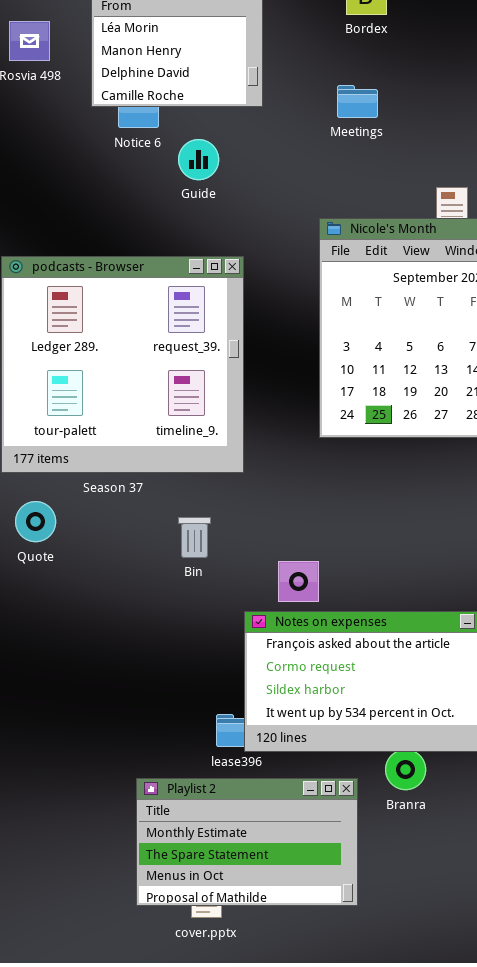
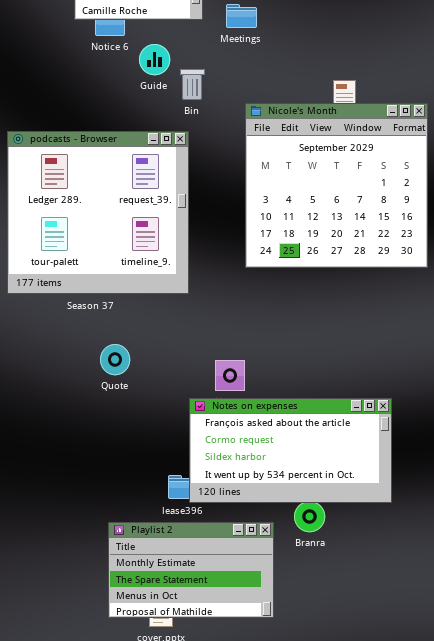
Meetings: [337,85,378,118] -> [226,4,257,28], moved
Quote: [15,501,56,542] -> [100,344,130,375], moved
Bin: [178,517,211,558] -> [180,69,205,100], moved

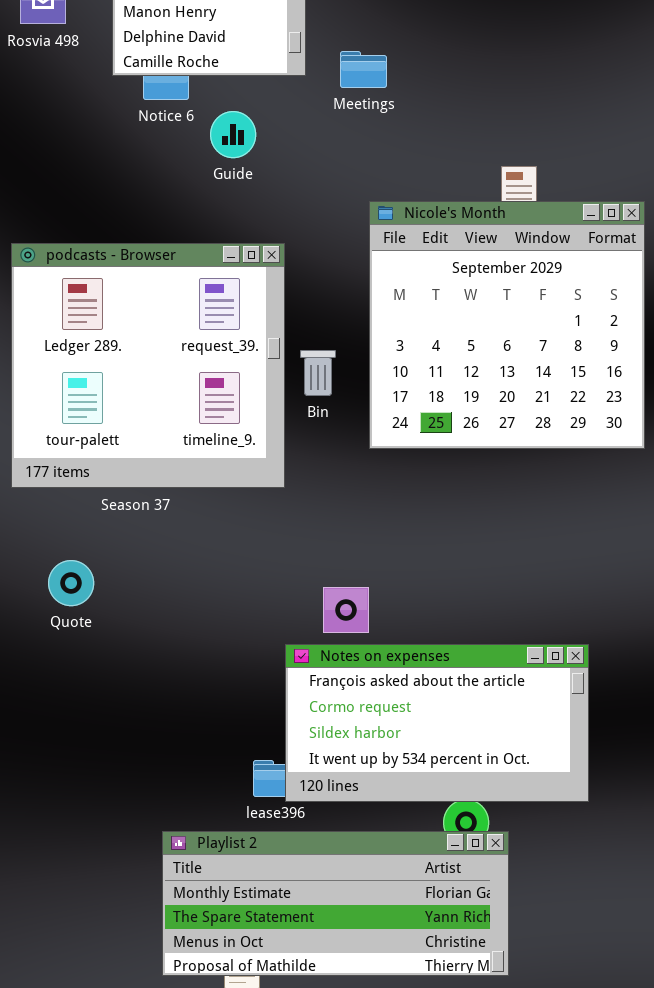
Bin: [180,69,205,100] -> [300,350,336,396], moved
Quote: [100,344,130,375] -> [48,560,94,606], moved
Playlist 2: [108,522,274,618] -> [162,831,509,976], resized

